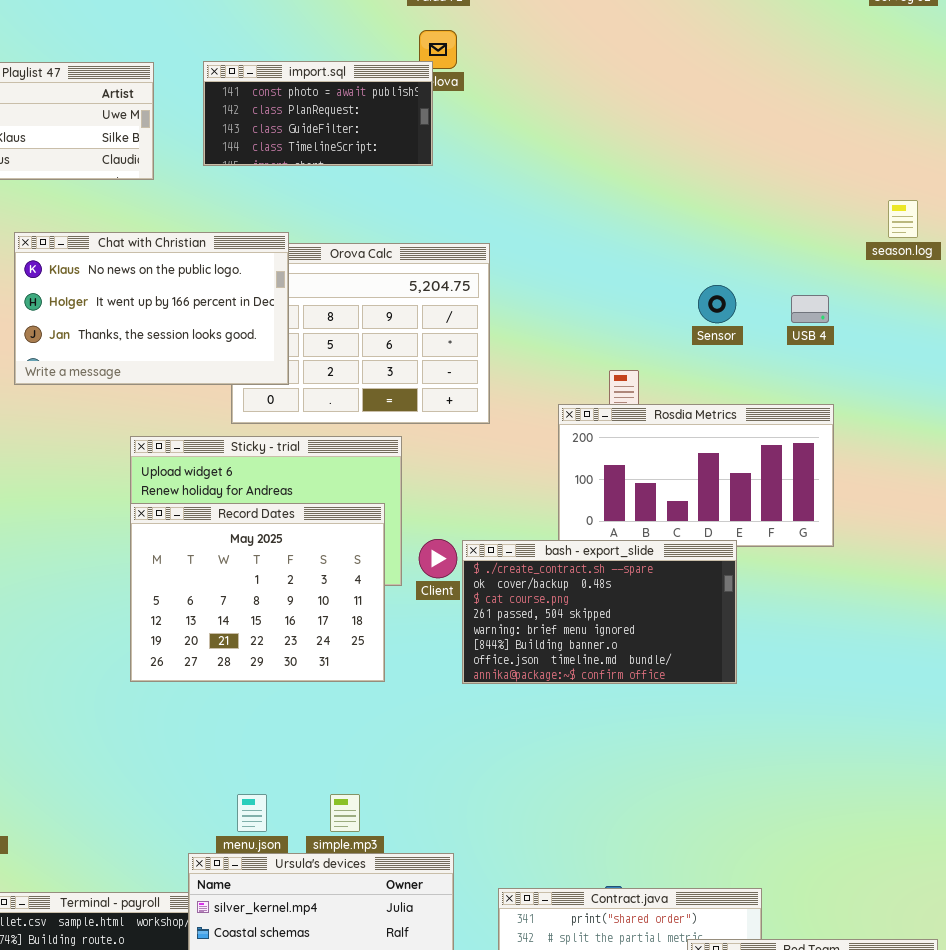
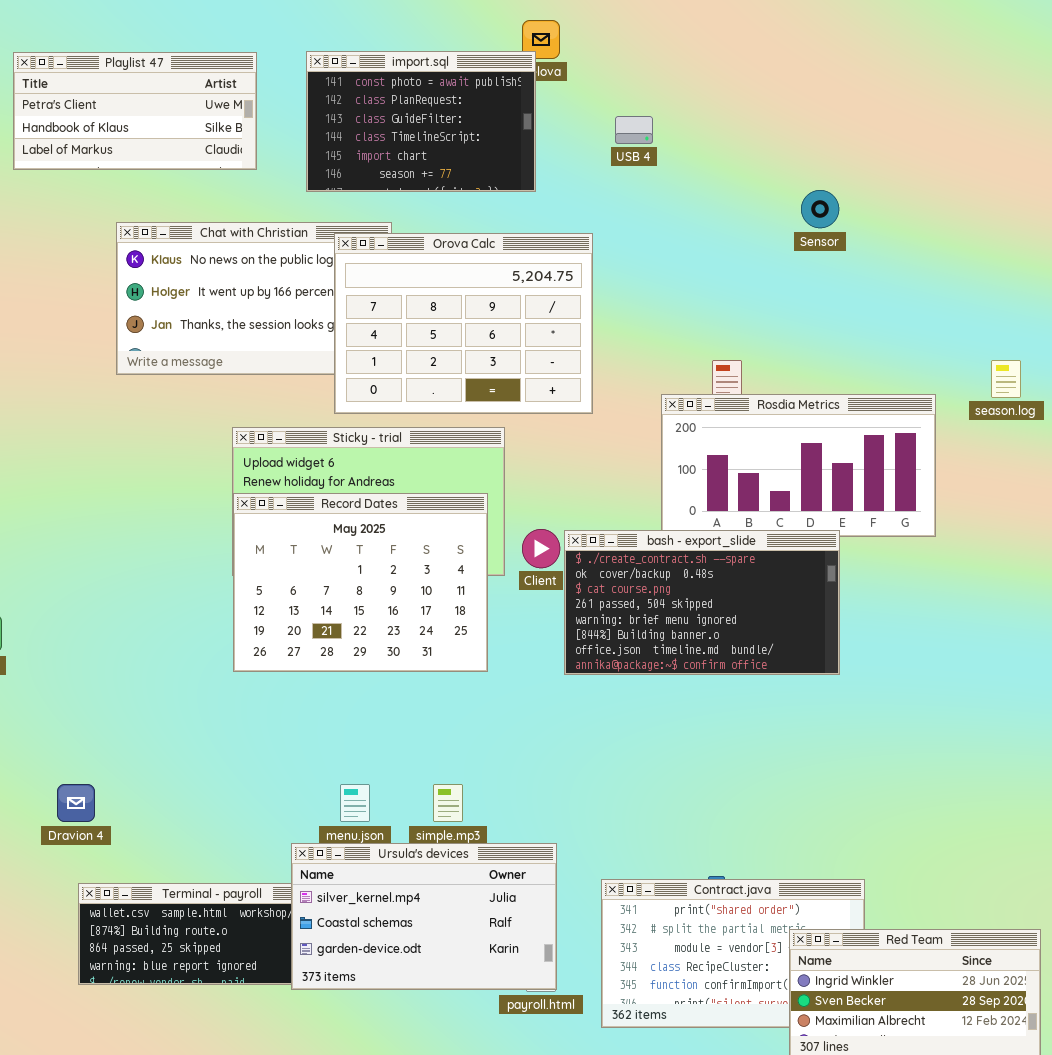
import.sql: [203,61,433,166] -> [306,51,536,192], resized
season.log: [888,200,918,238] -> [991,360,1021,398], moved
Orova Calc: [231,243,490,424] -> [334,233,593,414], raised
Sensor: [698,285,736,323] -> [801,190,839,228], moved
USB 4: [791,295,829,323] -> [615,116,653,144], moved

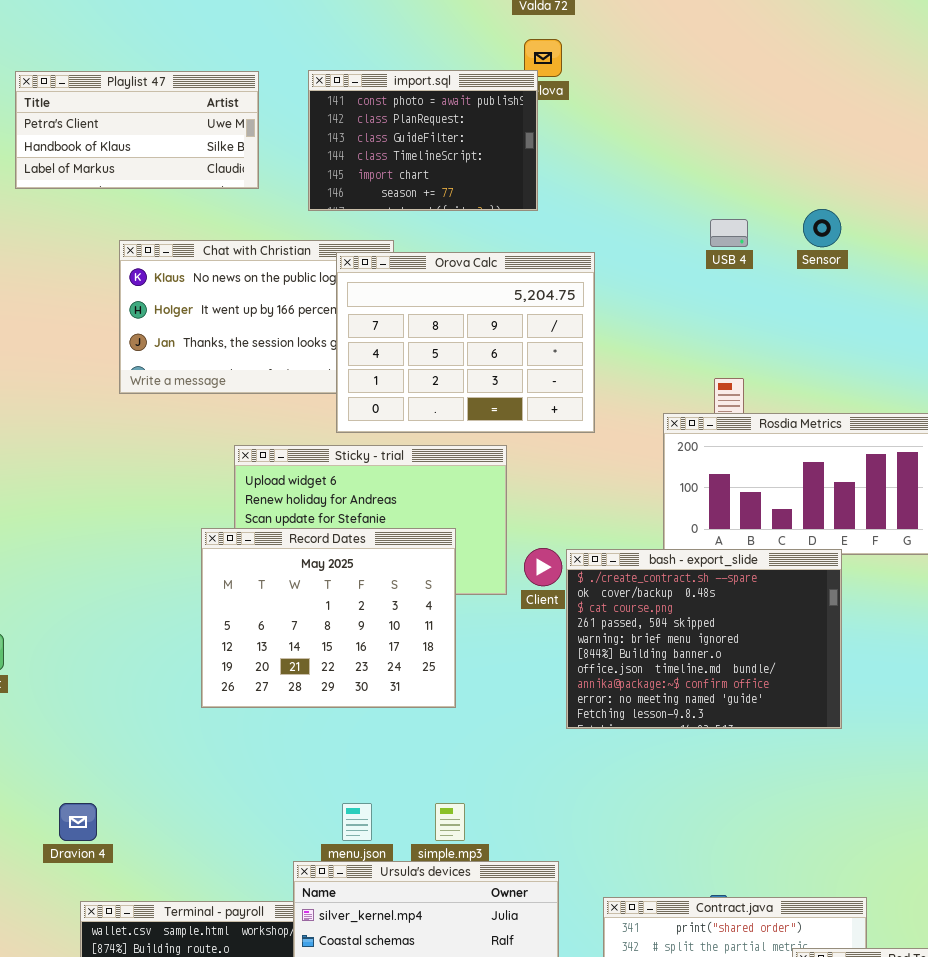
USB 4: [615,116,653,144] -> [710,219,748,247], moved
Record Dates: [233,493,488,672] -> [201,528,456,708], moved
bash - export_slide: [564,530,840,675] -> [566,549,842,729], resized

